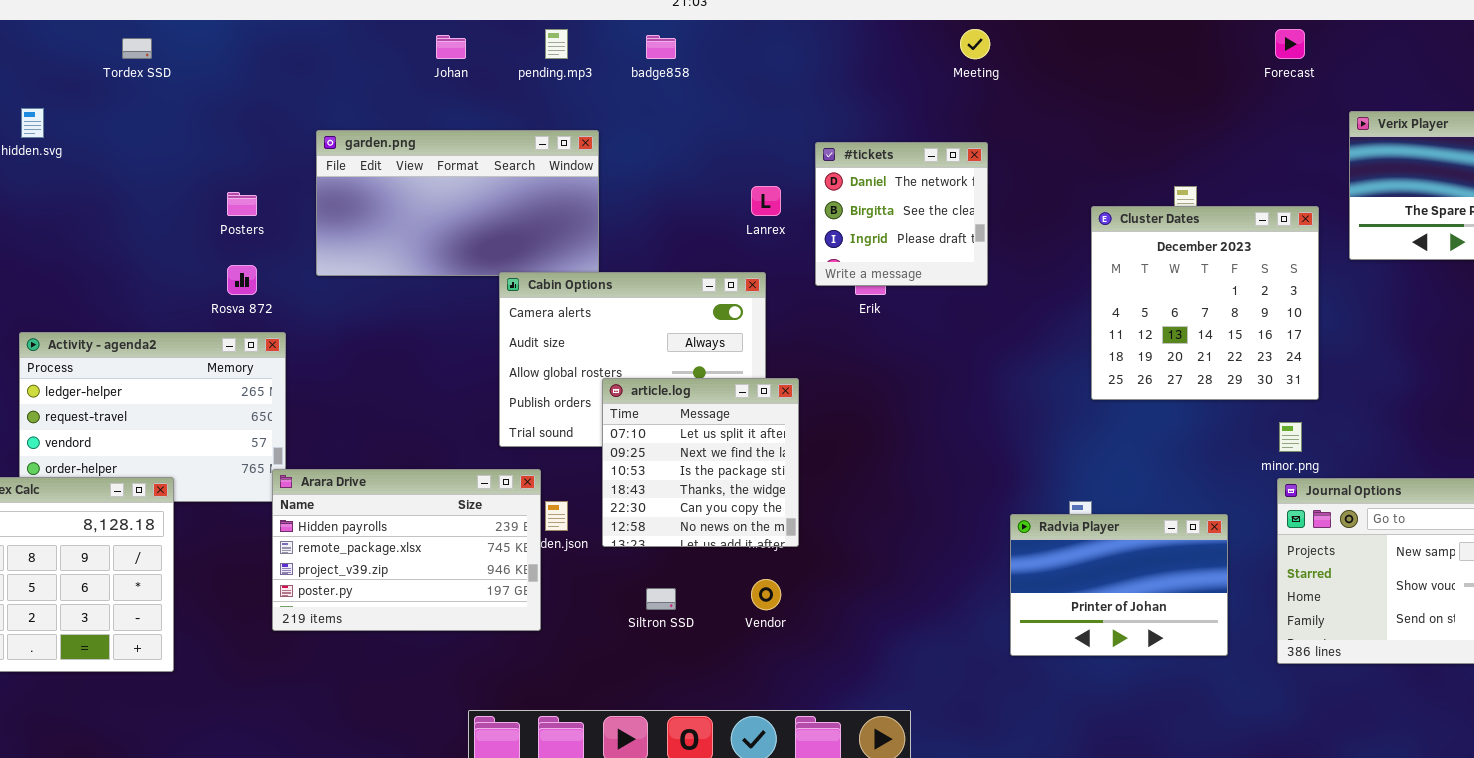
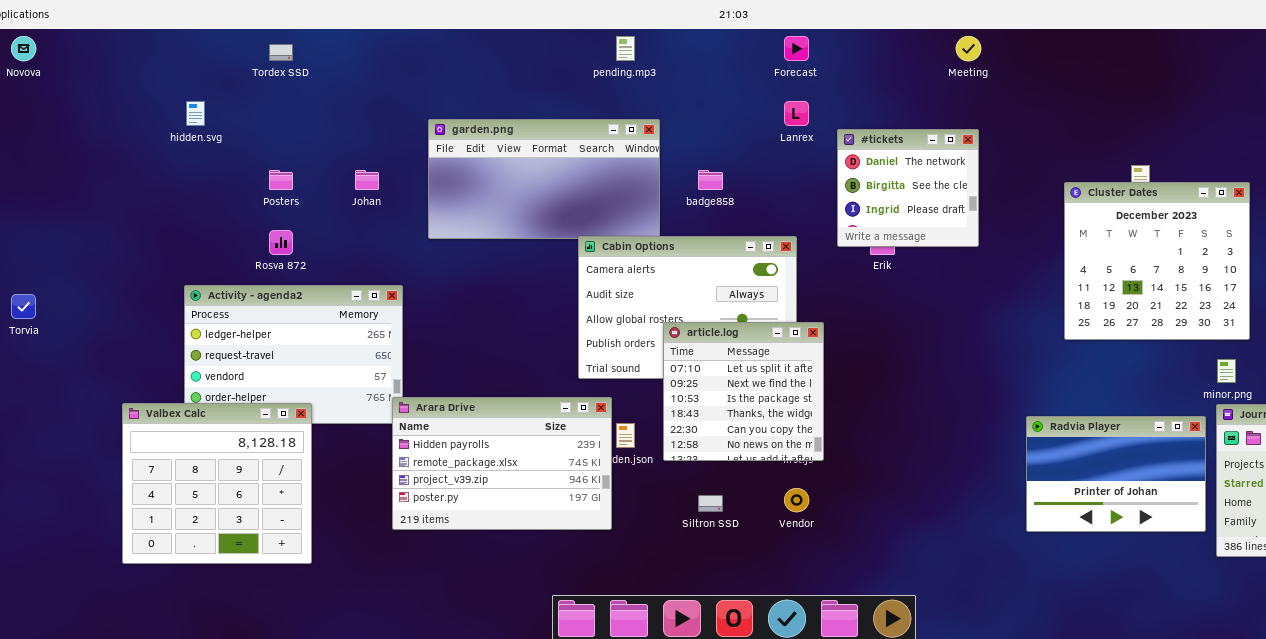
Forecast: [1275,29,1305,59] -> [784,36,809,61], moved
Johan: [436,35,466,59] -> [355,170,379,190], moved
badge858: [646,35,676,59] -> [698,170,723,190], moved
Lanrex: [751,186,781,216] -> [784,101,809,126], moved
Posters: [227,192,257,216] -> [269,170,293,190], moved
Rosva 872: [227,265,257,295] -> [269,230,293,255], moved
Radvia Player: [1010,514,1228,656] -> [1026,416,1206,532], moved

